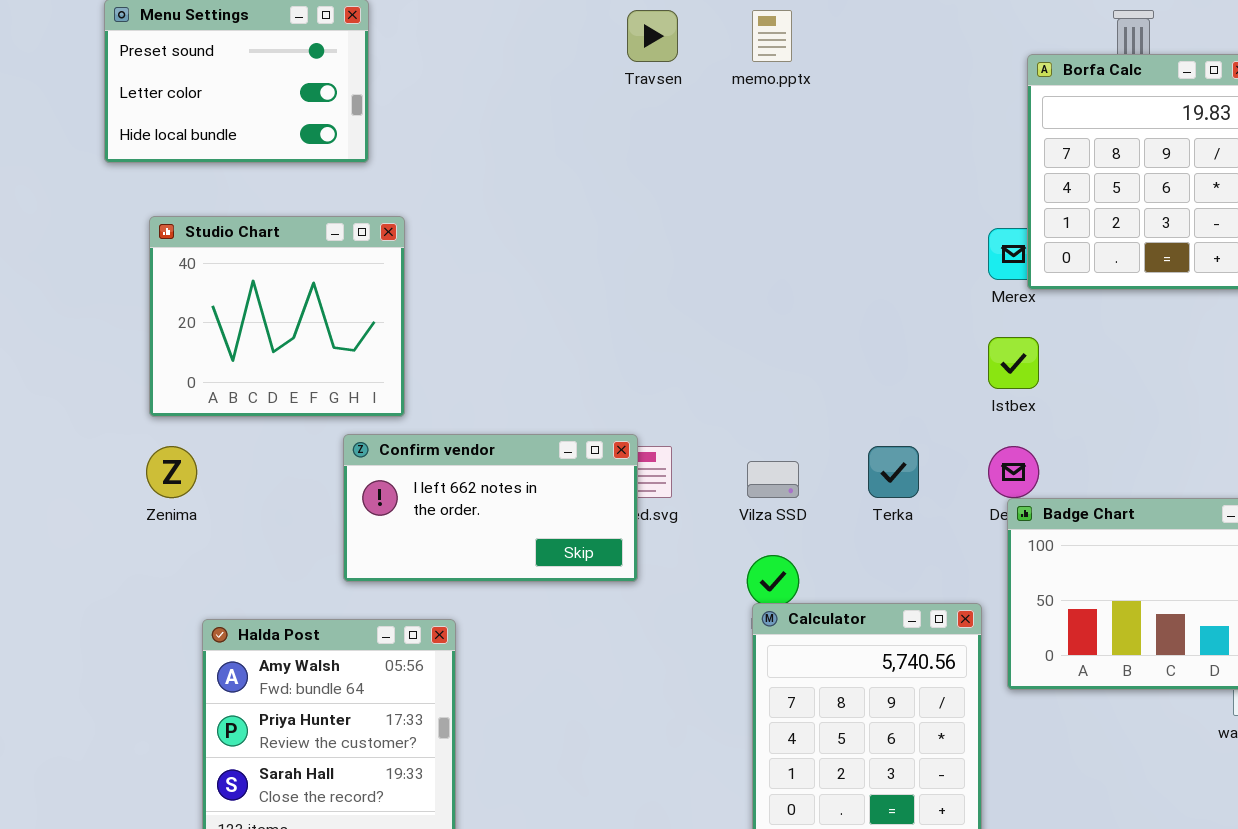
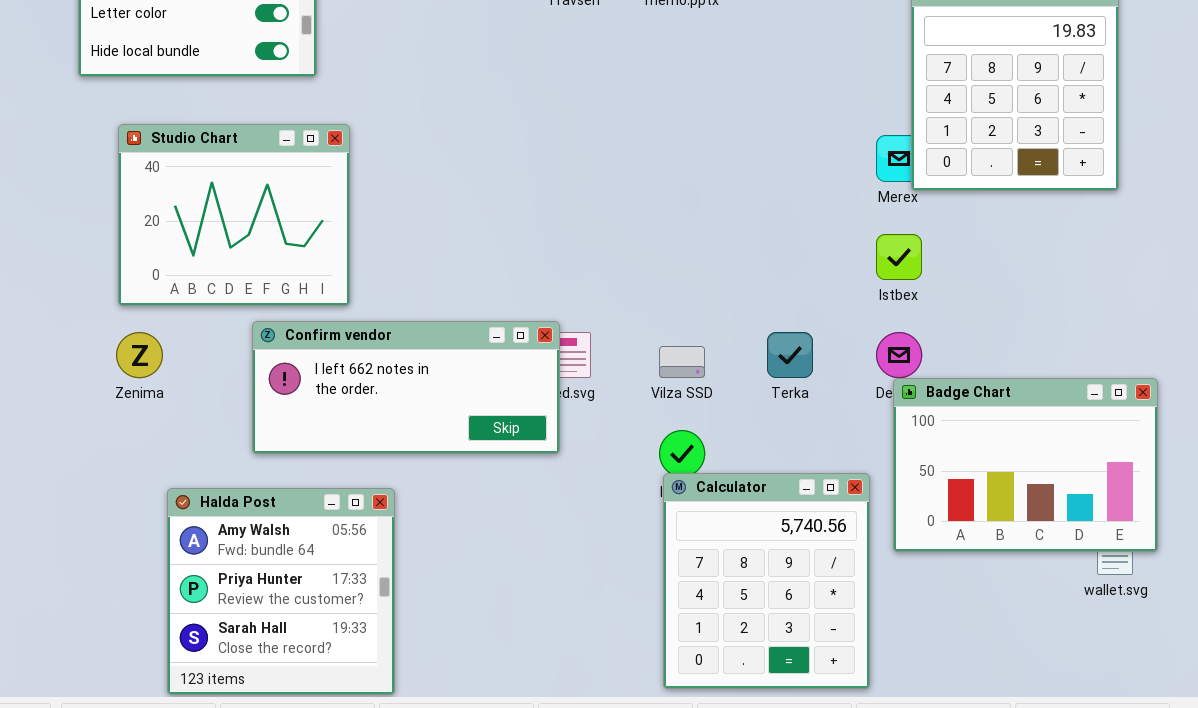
Confirm vendor: [343,434,638,582] -> [252,321,560,454], resized

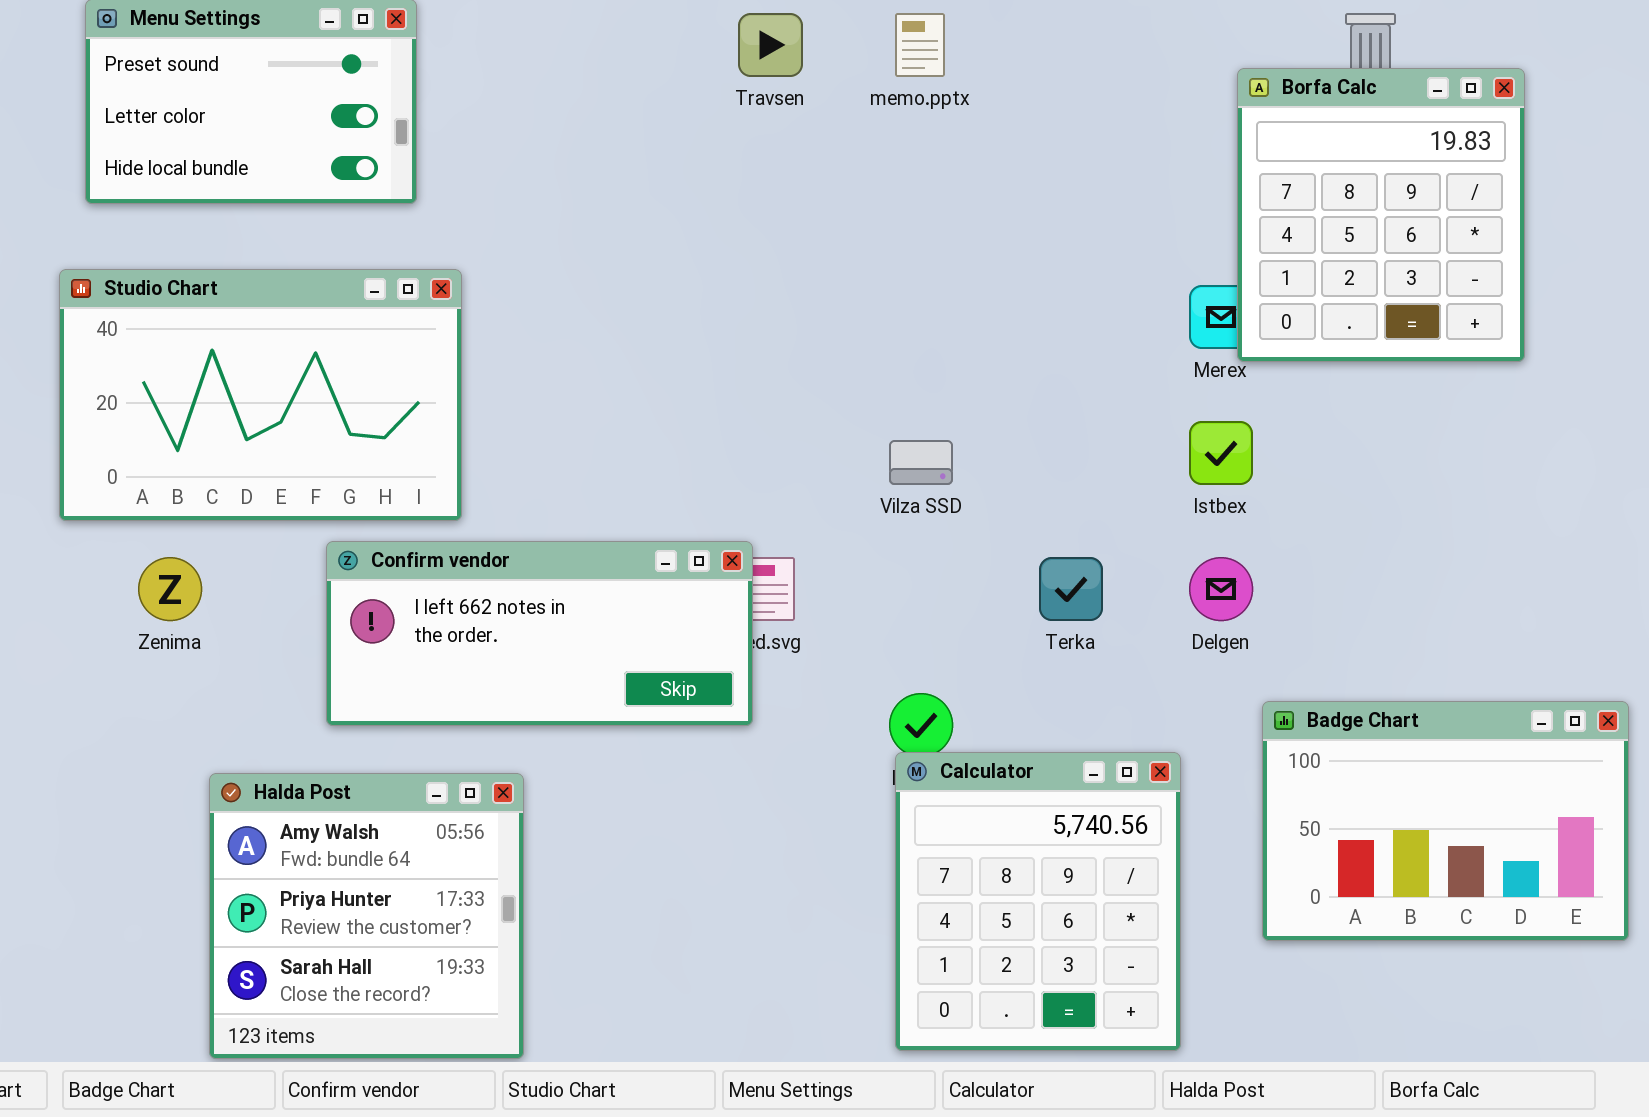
Studio Chart: [118,124,350,306] -> [59,269,462,521], resized
Vilza SSD: [659,346,705,378] -> [889,440,953,485], moved
Badge Chart: [893,378,1158,552] -> [1262,701,1629,941], moved

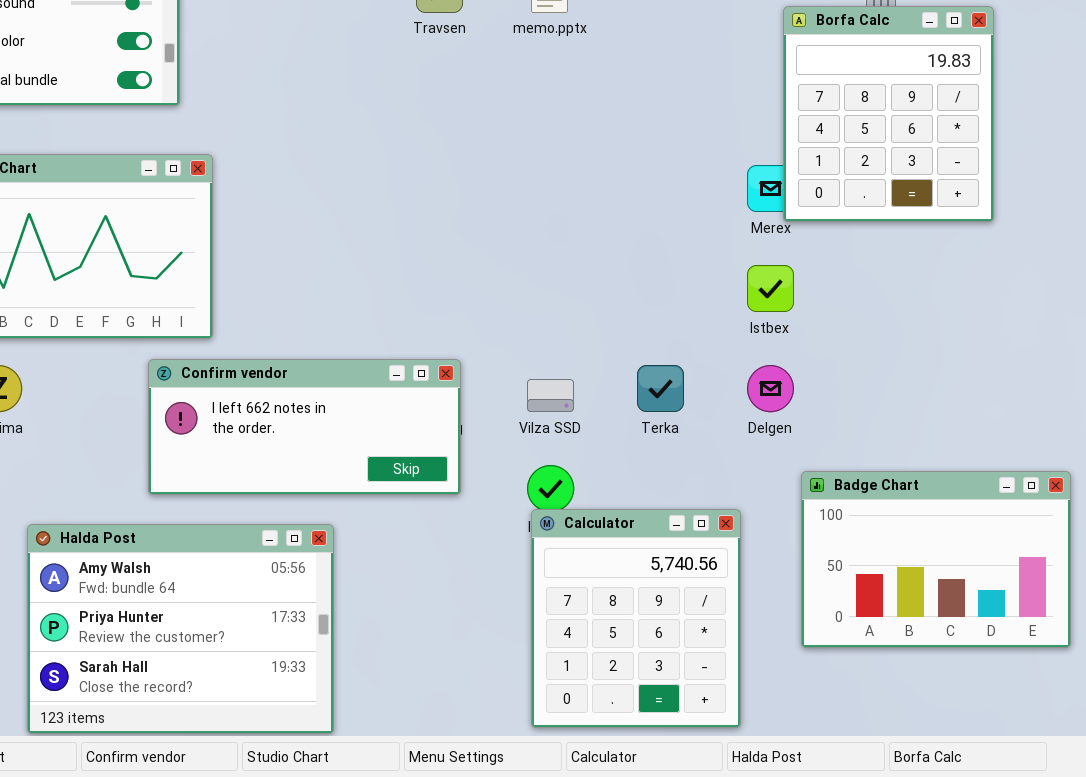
Vilza SSD: [889,440,953,485] -> [527,379,574,412], moved
Confirm vendor: [326,541,753,726] -> [148,359,461,495], moved
Halda Post: [209,773,524,1059] -> [27,524,334,734], resized

